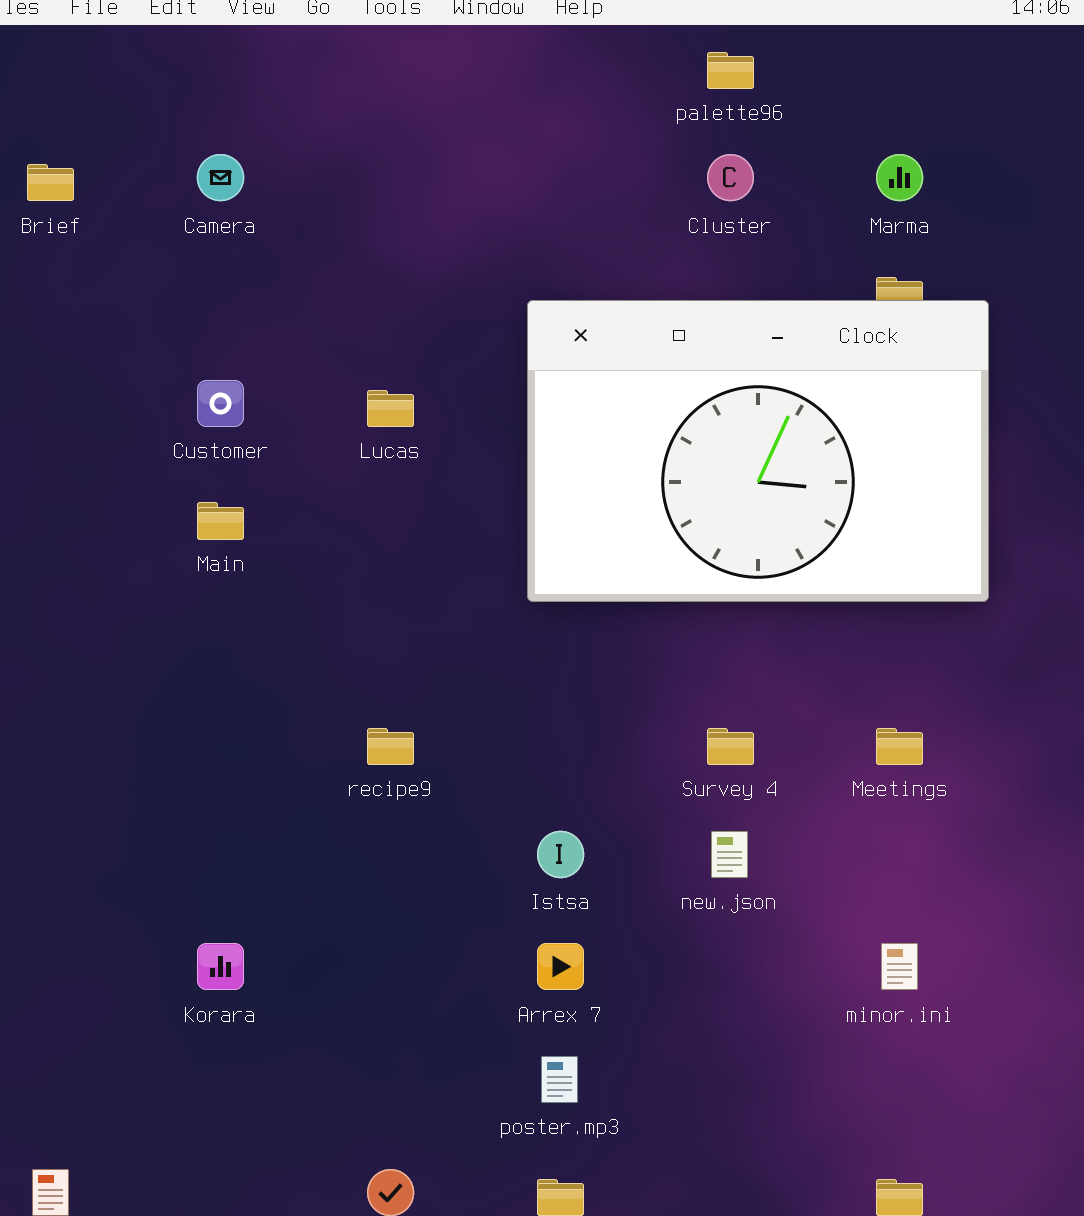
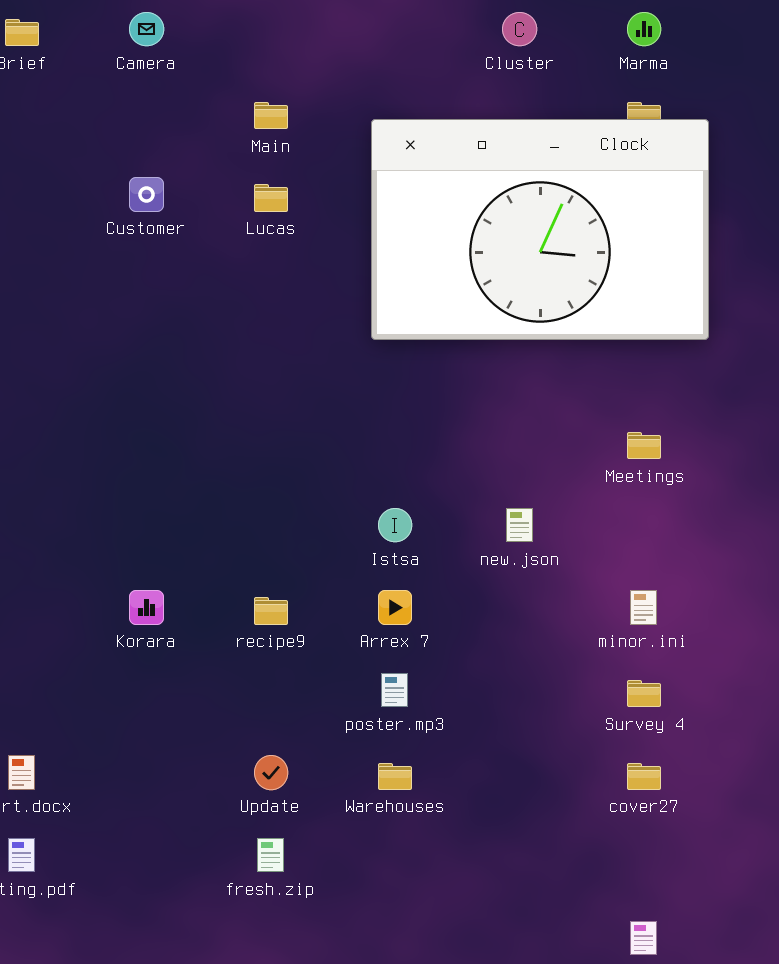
Main: [197,502,244,540] -> [254,102,288,129], moved
recipe9: [367,728,414,765] -> [254,597,288,625], moved
Survey 4: [707,728,754,765] -> [627,680,661,707], moved

